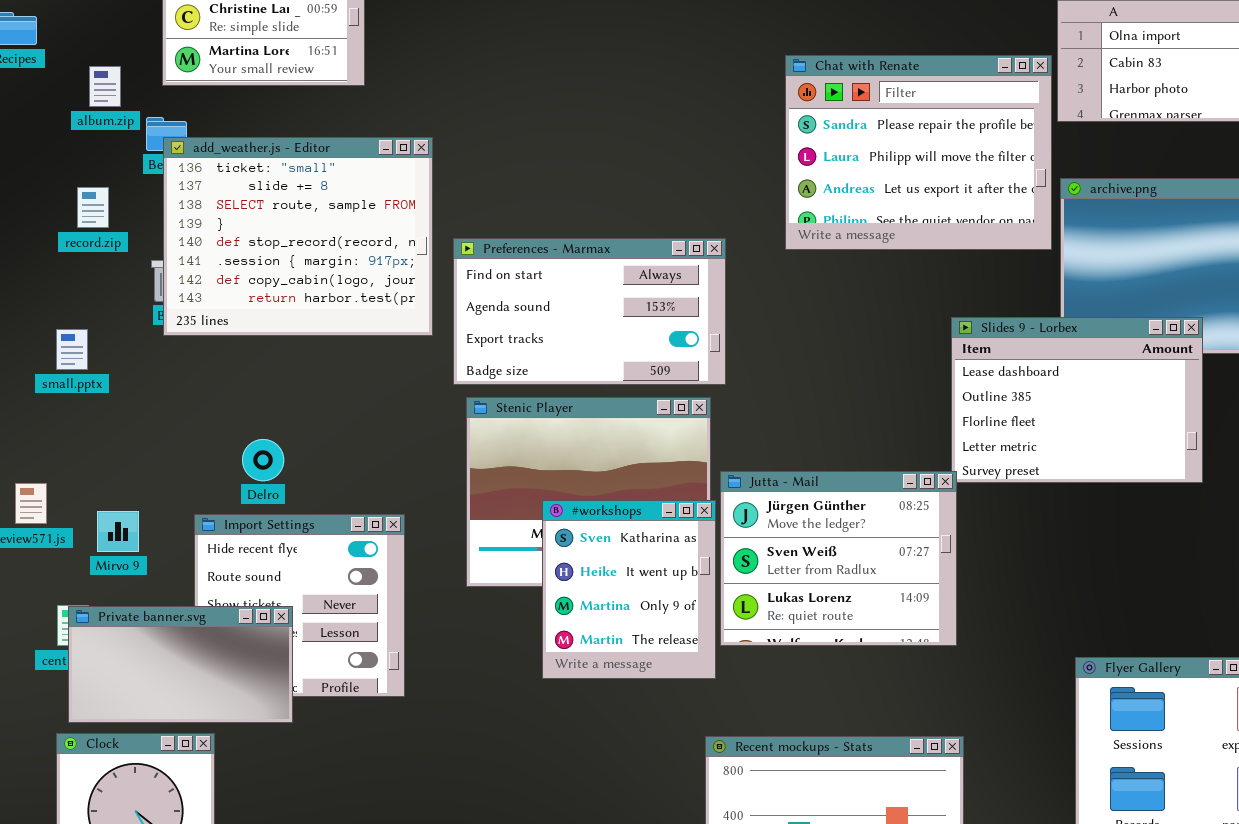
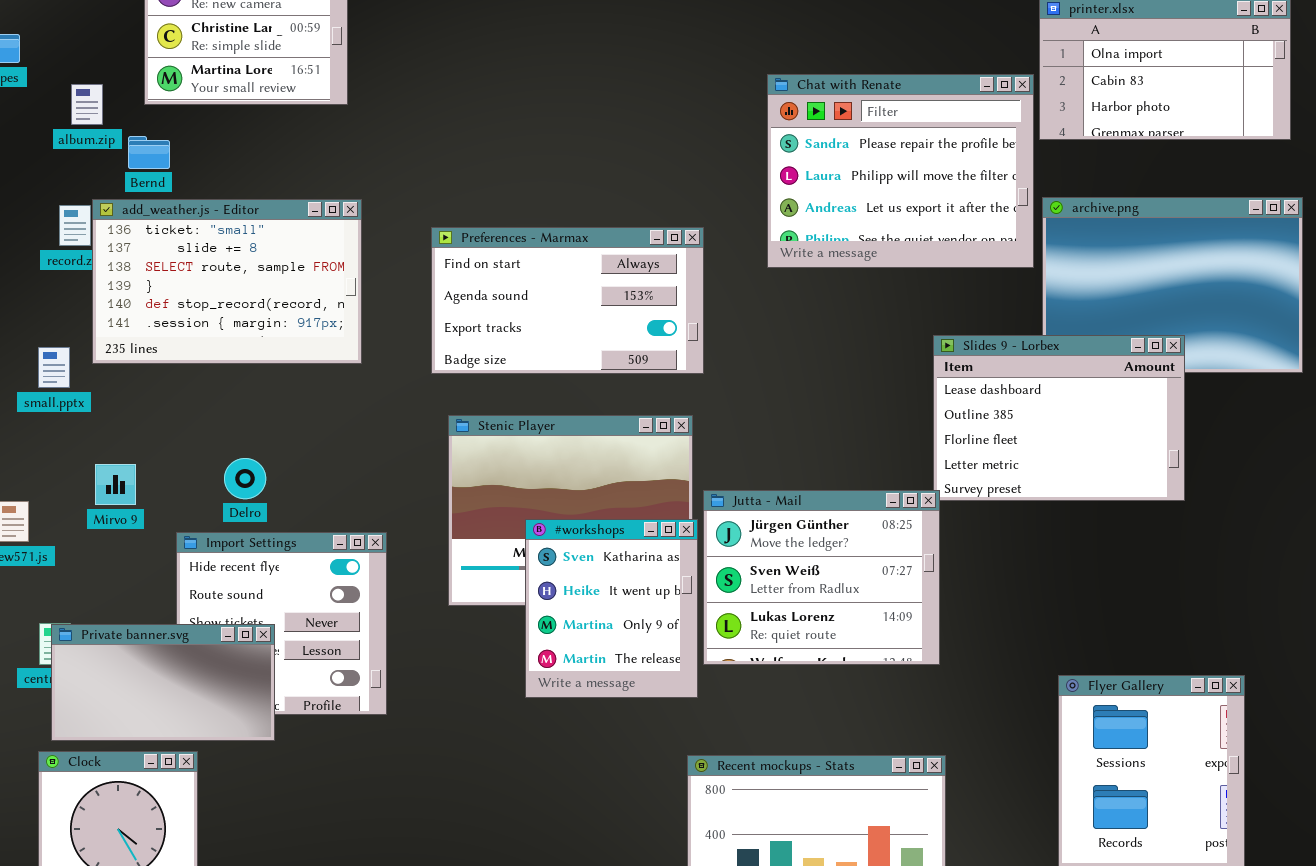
add_weather.js - Editor: [163,137,433,336] -> [92,199,362,364], moved, resized
Preferences - Marmax: [453,238,726,385] -> [431,227,704,374], moved
Mirvo 9: [97,511,139,552] -> [95,464,136,505], moved

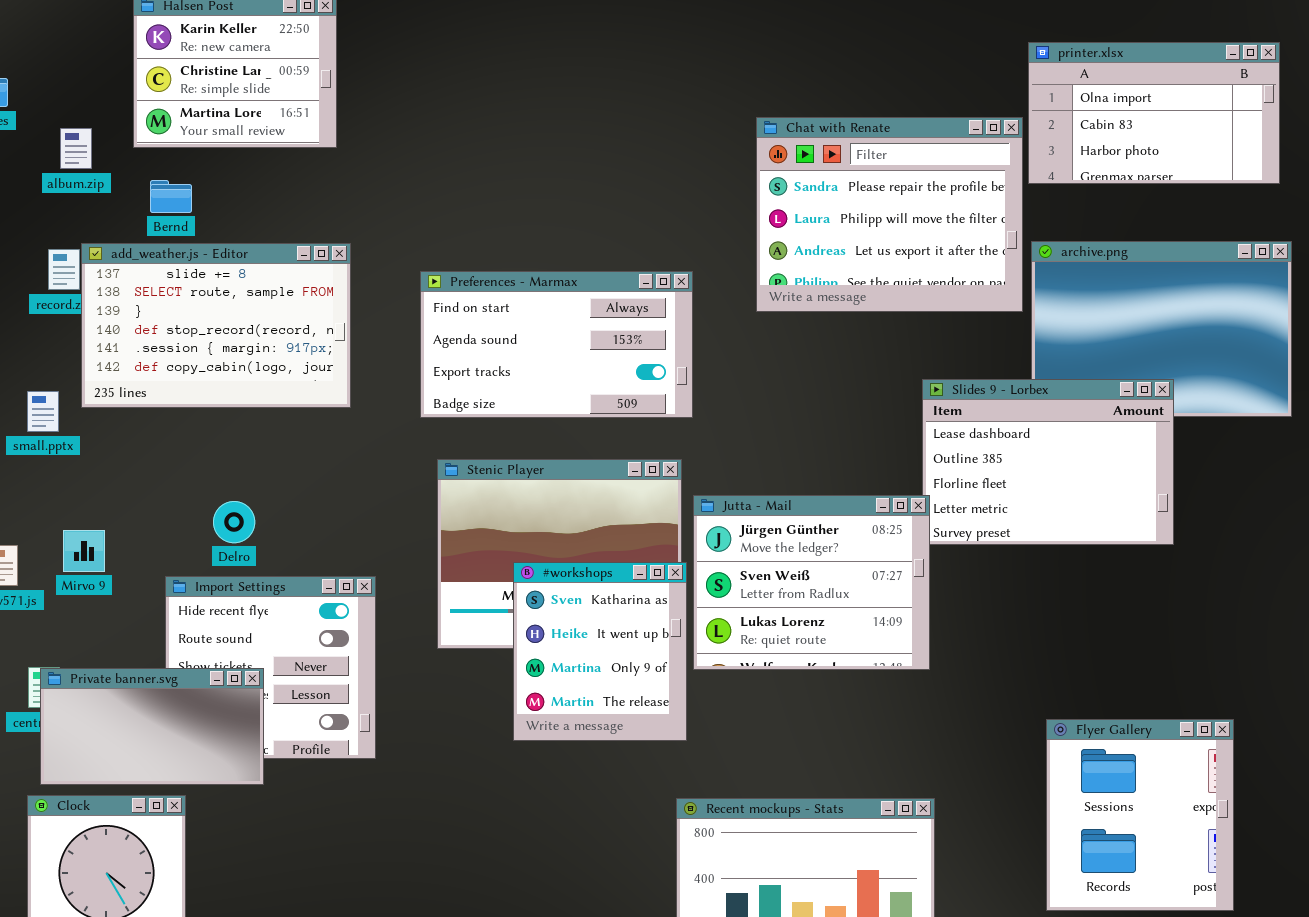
Bernd: [128,136,170,169] -> [150,180,192,213], moved
add_weather.js - Editor: [92,199,362,364] -> [81,243,351,408], scrolled down 1 row
Mirvo 9: [95,464,136,505] -> [63,530,105,572], moved
Jutta - Mail: [703,490,940,665] -> [693,495,930,670], moved

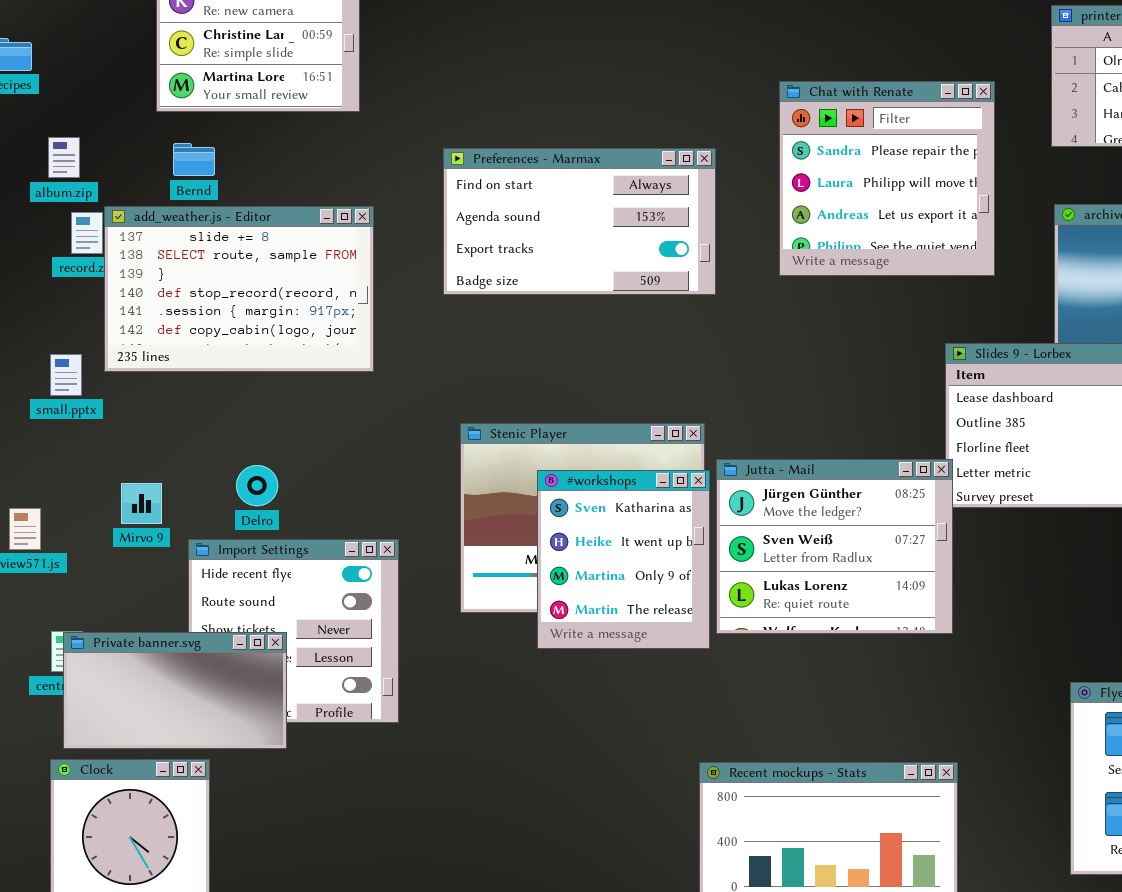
Chat with Renate: [756,117,1023,312] -> [779,81,995,276], resized
album.zip: [60,128,92,169] -> [48,137,80,178], moved
Preferences - Marmax: [420,271,693,418] -> [443,148,716,295], moved
Mirvo 9: [63,530,105,572] -> [121,483,162,524], moved
#workshops: [513,562,687,741] -> [537,470,710,649], moved

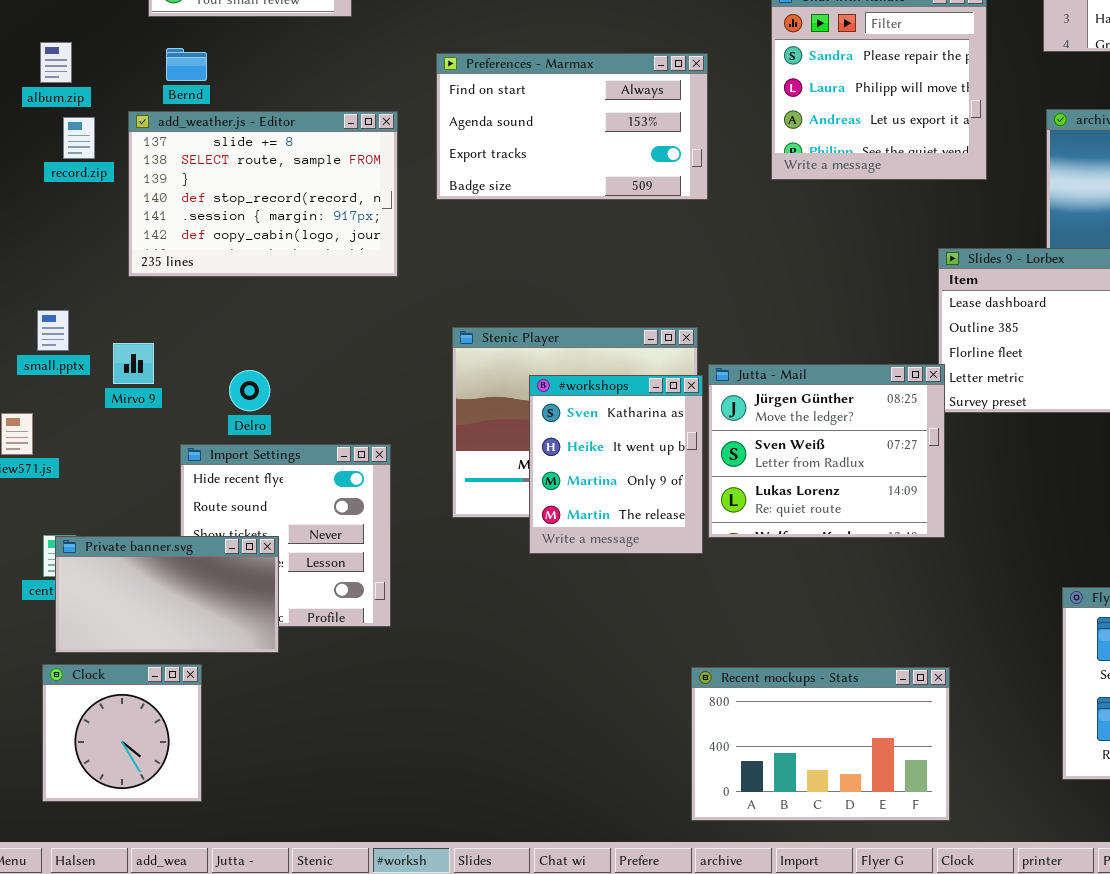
add_weather.js - Editor: [104,206,374,372] -> [128,111,398,277], moved
small.pptx: [50,354,82,396] -> [37,310,69,351], moved
Mirvo 9: [121,483,162,524] -> [113,343,154,384], moved

